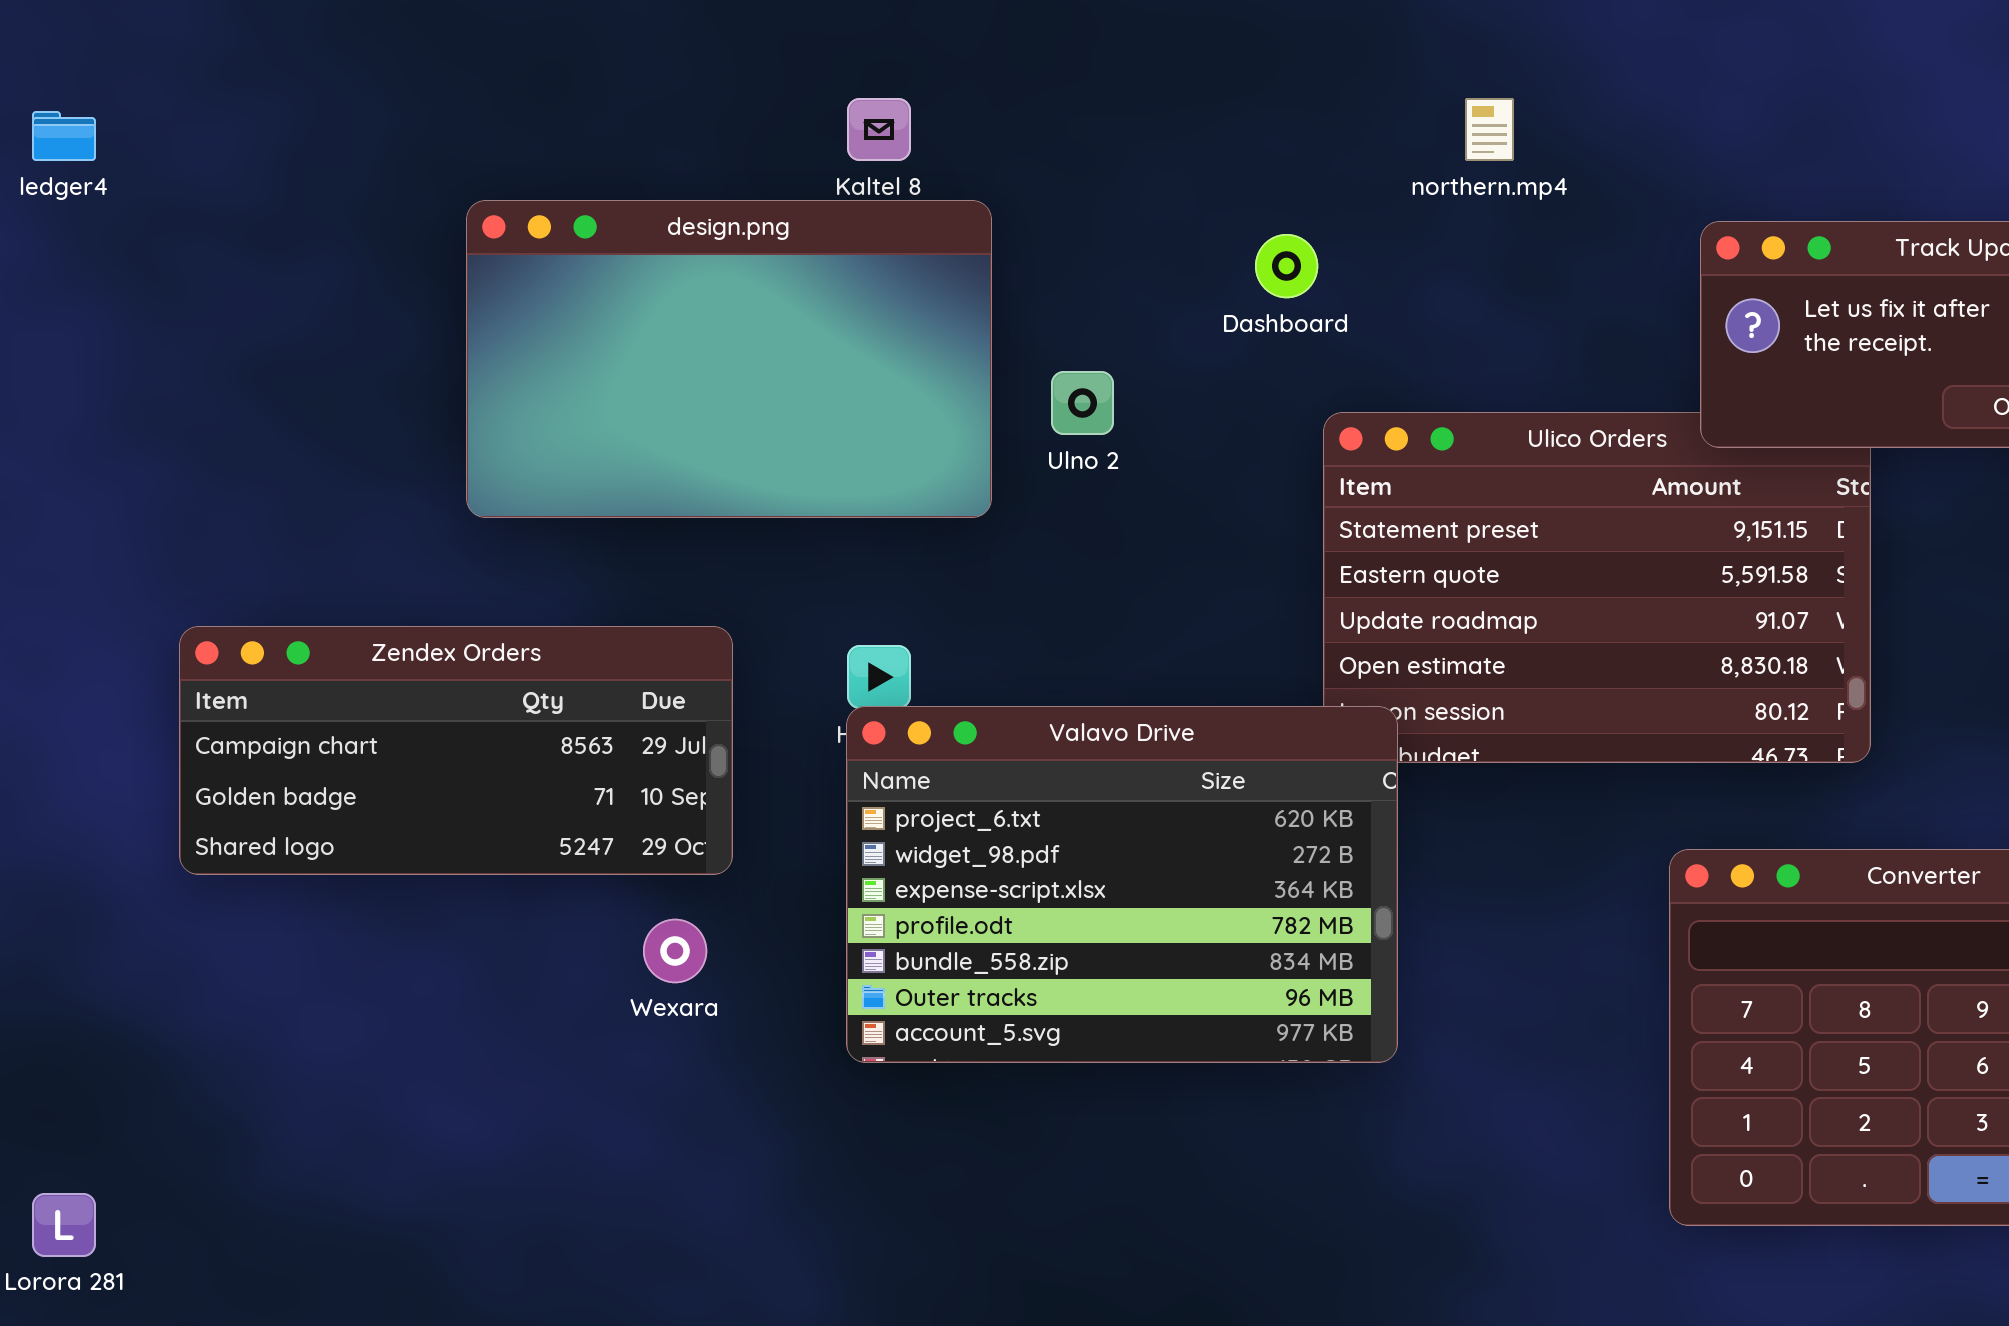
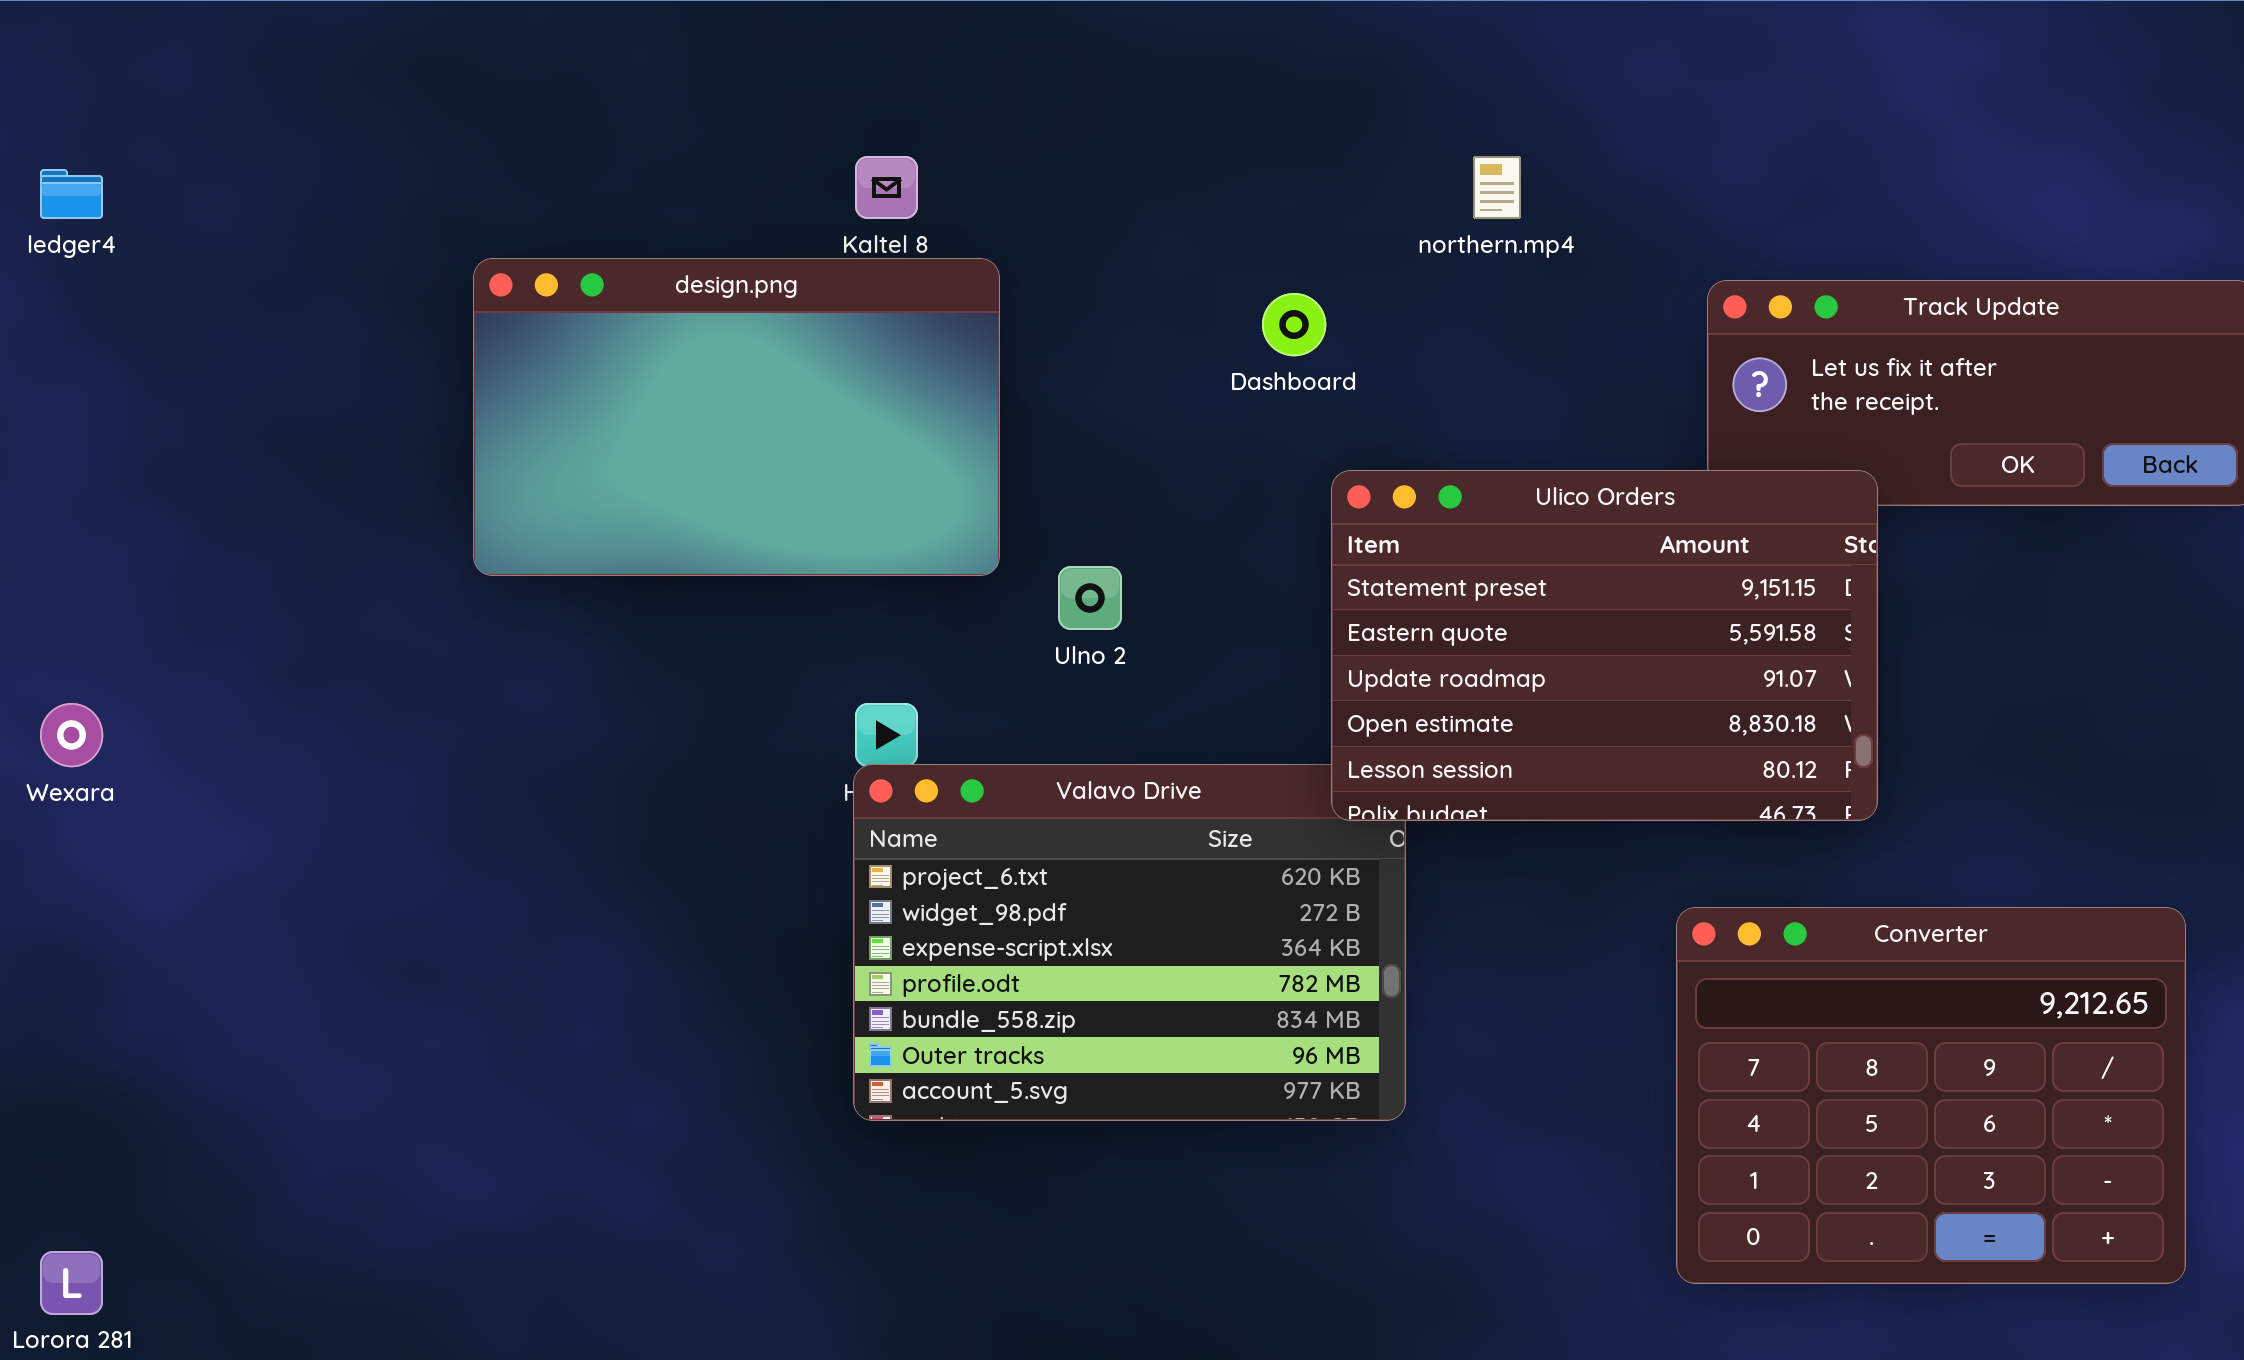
Ulno 2: [1051,371,1114,435] -> [1058,566,1122,630], moved
Ulico Orders: [1323,412,1871,763] -> [1331,470,1878,821], raised
Zendex Orders: [179,626,733,875] -> none, closed
Wexara: [643,919,707,983] -> [40,703,103,767], moved

